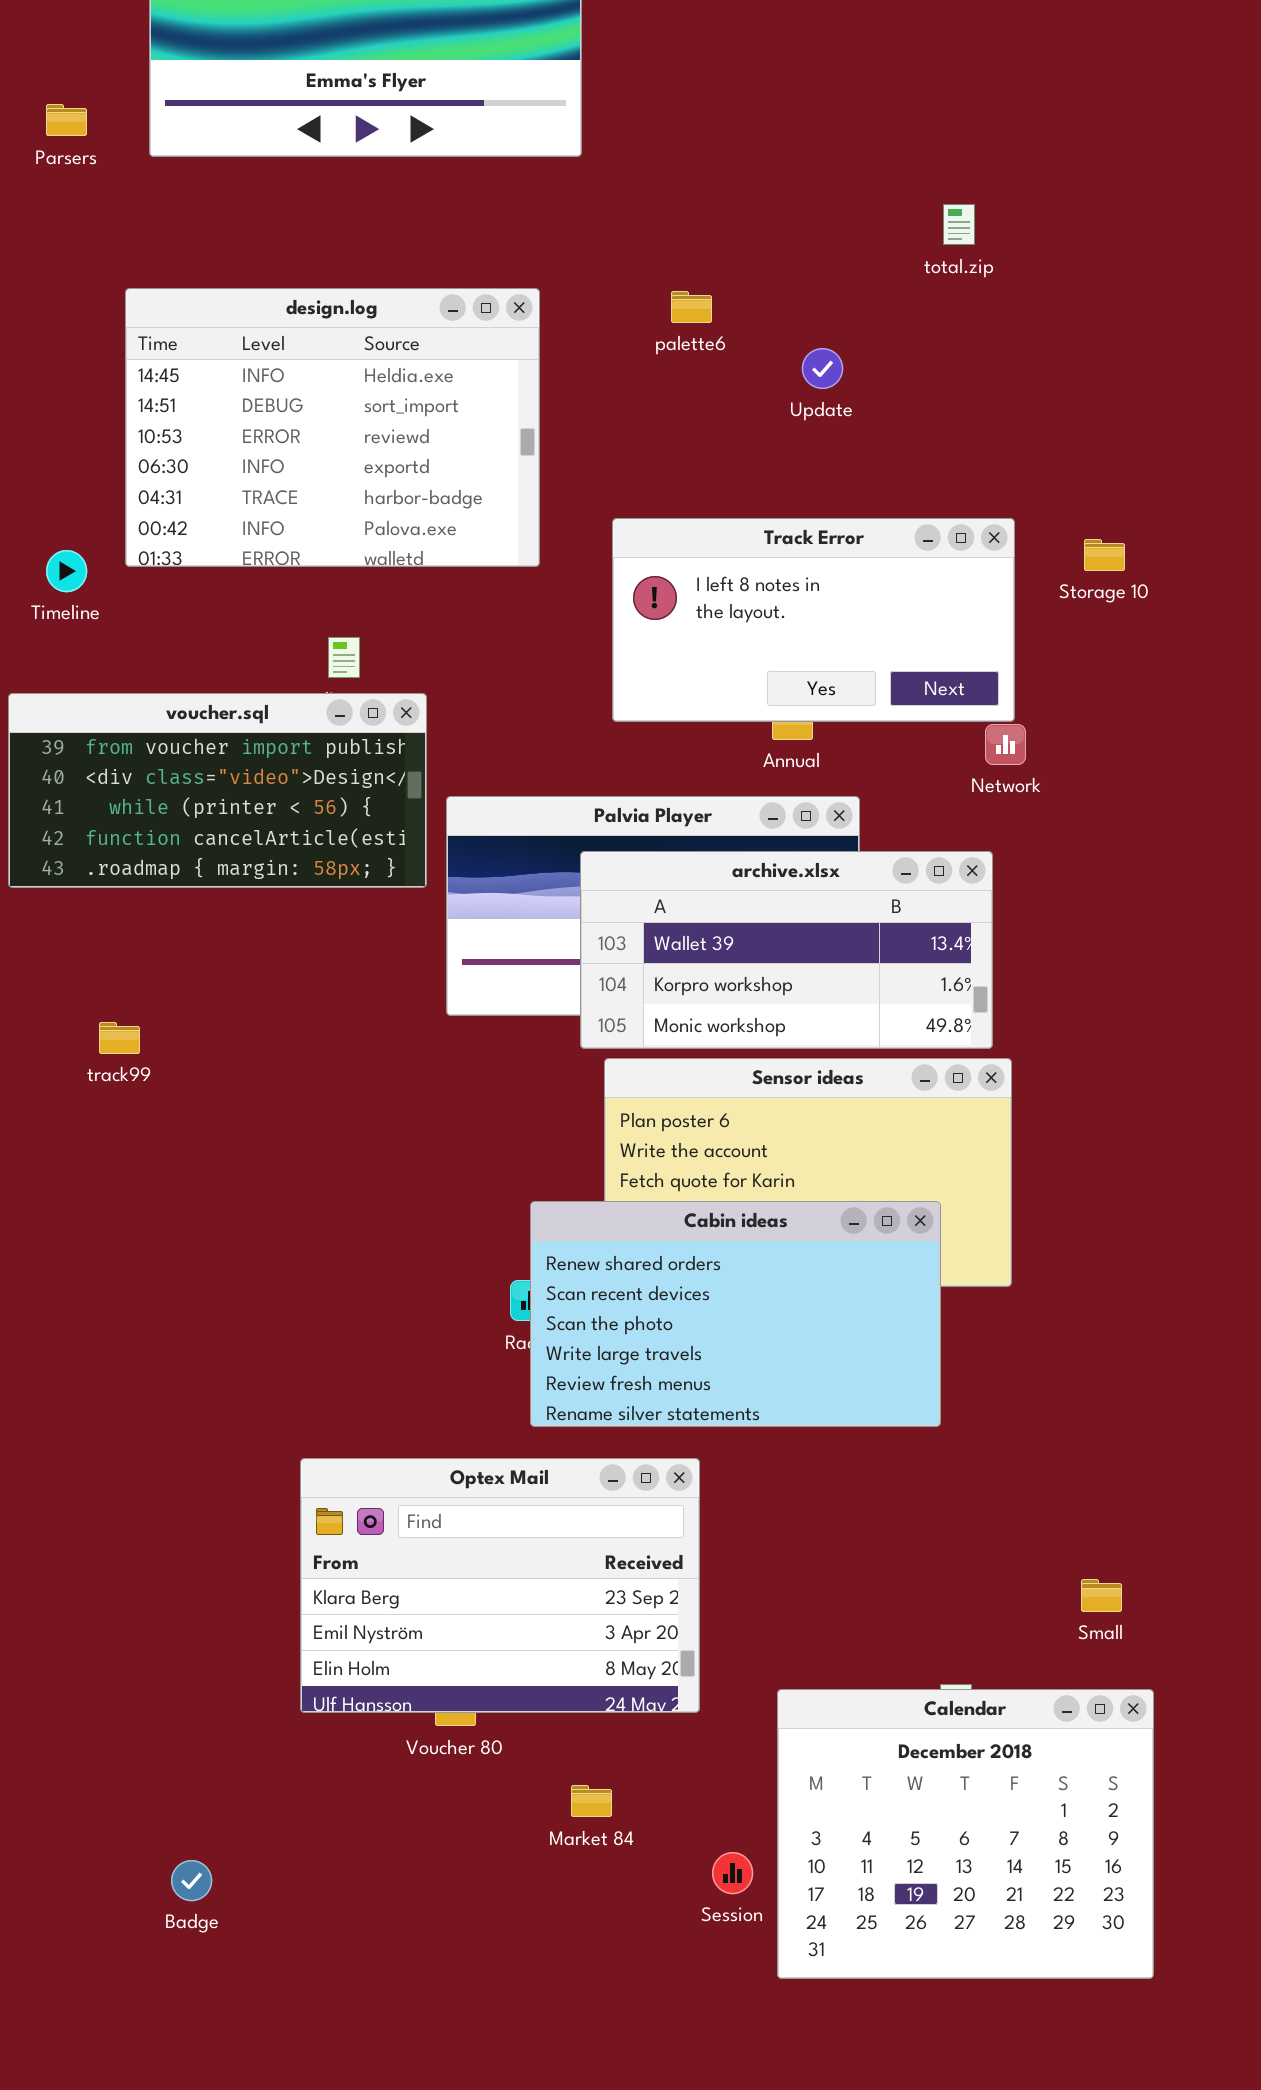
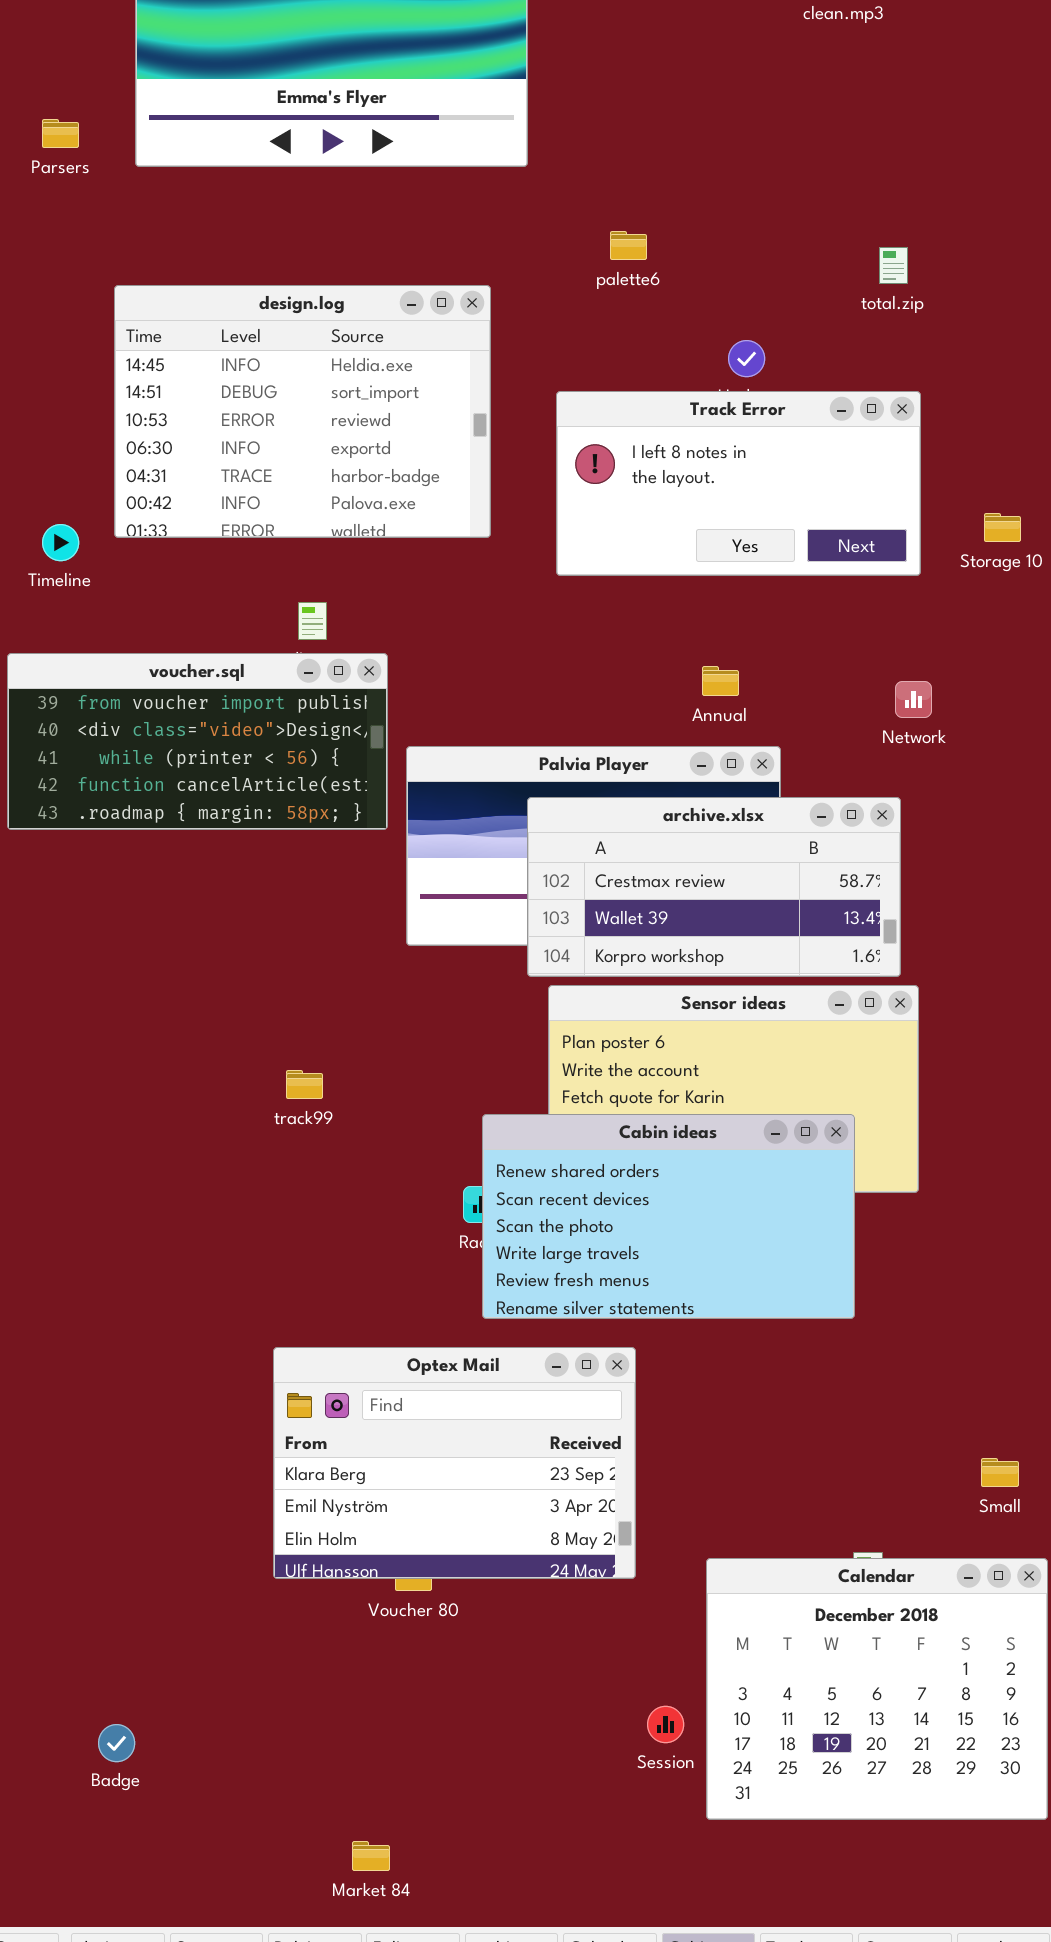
total.zip: [943,204,975,245] -> [879,247,908,284], moved
palette6: [671,291,712,323] -> [610,231,647,260], moved
Track Error: [612,518,1015,722] -> [556,391,921,576], moved
archive.xlsx: [580,851,993,1049] -> [527,797,901,977], scrolled up 1 row
track99: [99,1022,140,1054] -> [286,1070,323,1099], moved
Market 84: [571,1785,612,1817] -> [352,1841,390,1871], moved
Badge: [171,1860,212,1901] -> [98,1724,135,1762], moved

